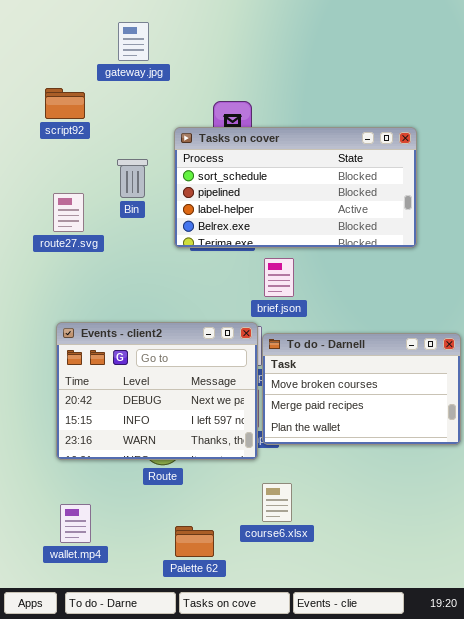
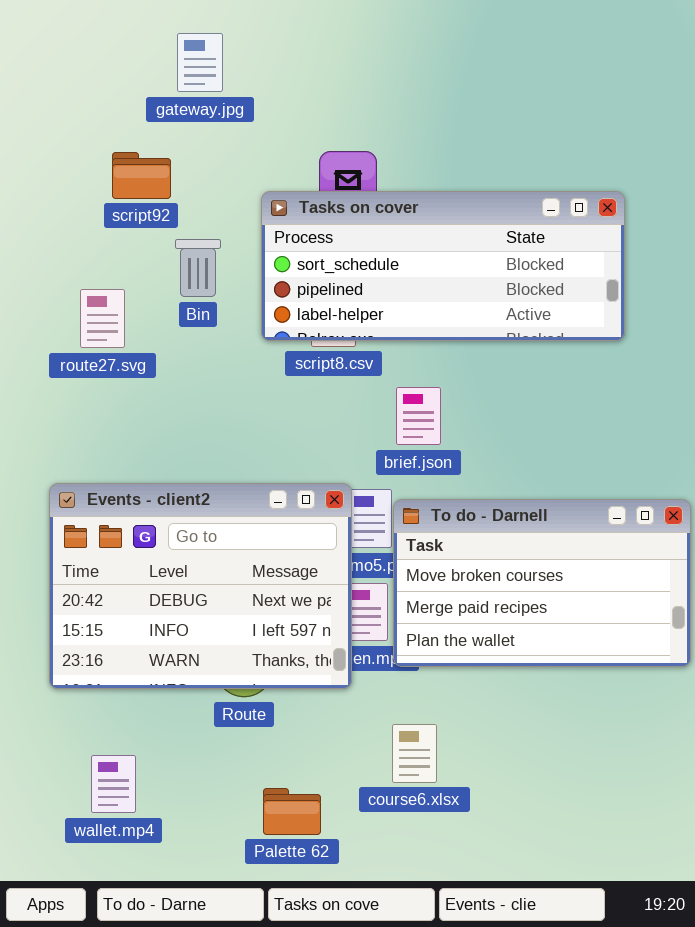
script92: [45,88,85,119] -> [112,152,171,199], moved
Tasks on cover: [174,127,417,248] -> [261,191,625,341], resized
Events - client2: [56,322,258,460] -> [49,483,352,689], moved

